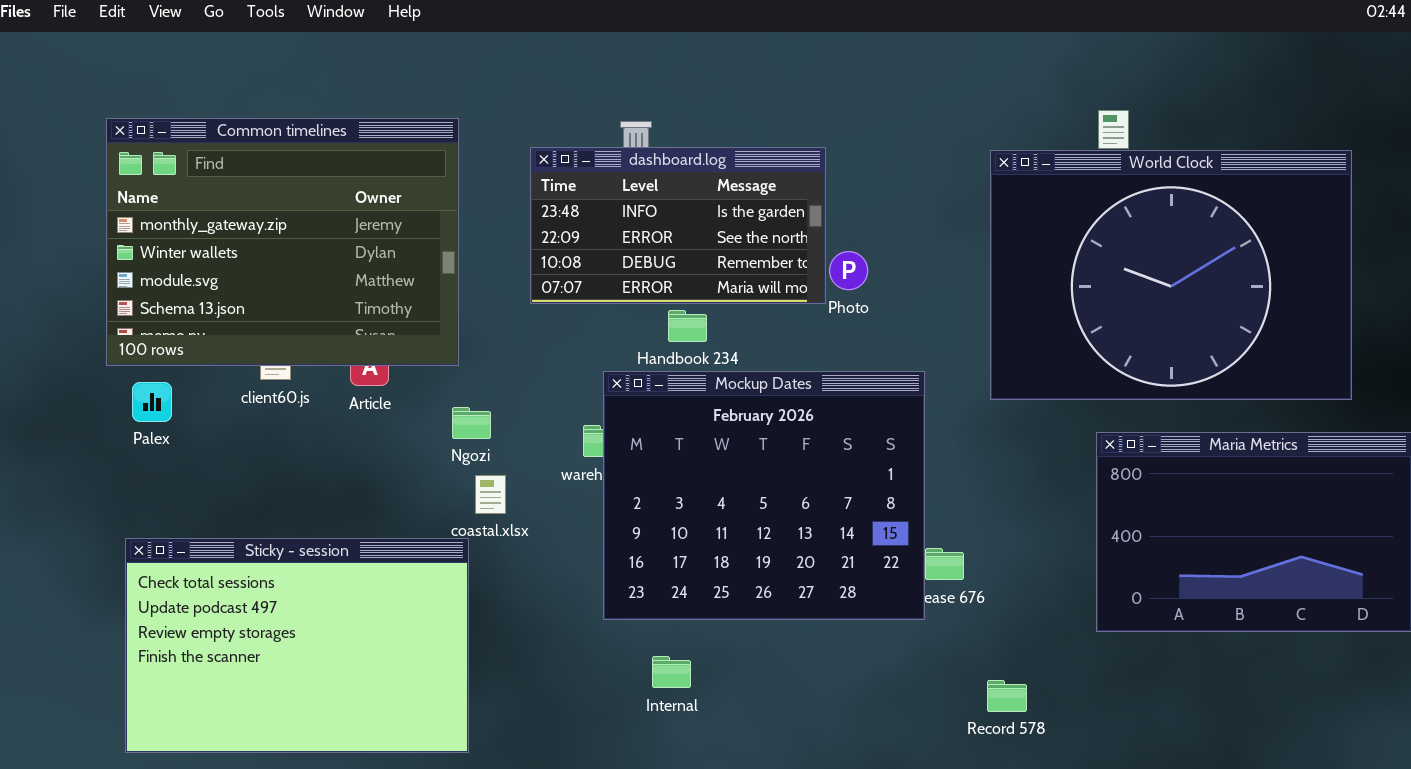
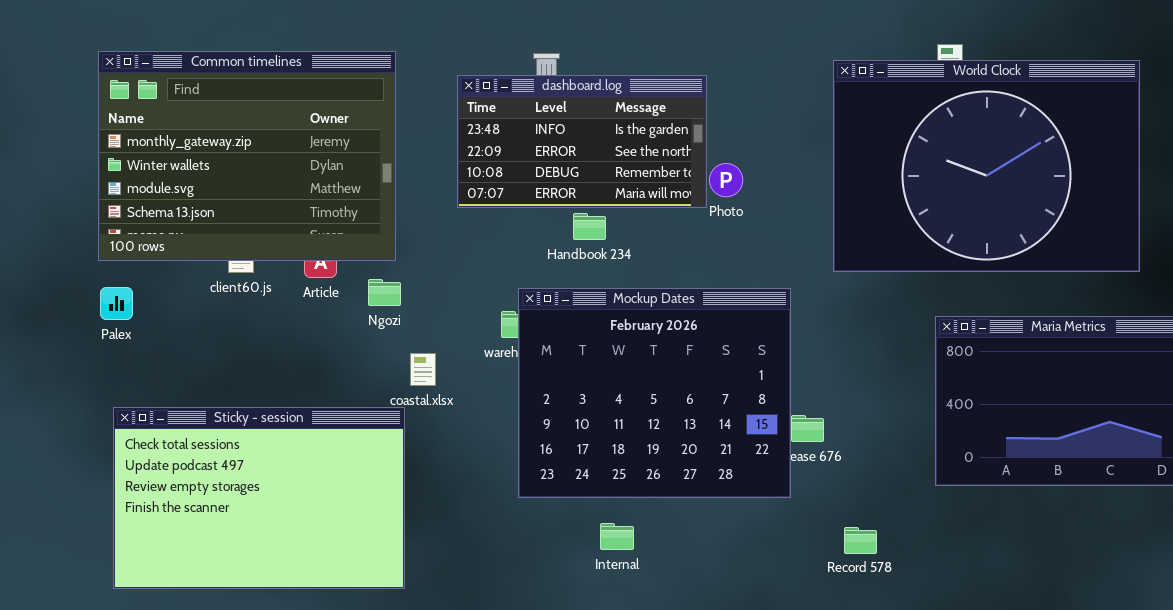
World Clock: [990,150,1352,400] -> [833,60,1140,272], moved
Mockup Dates: [603,371,925,620] -> [518,288,791,498], moved
Palex: [132,382,172,422] -> [100,287,133,320], moved
Ngozi: [452,407,491,439] -> [368,279,401,306], moved
Internal: [652,656,691,688] -> [600,523,634,550], moved

